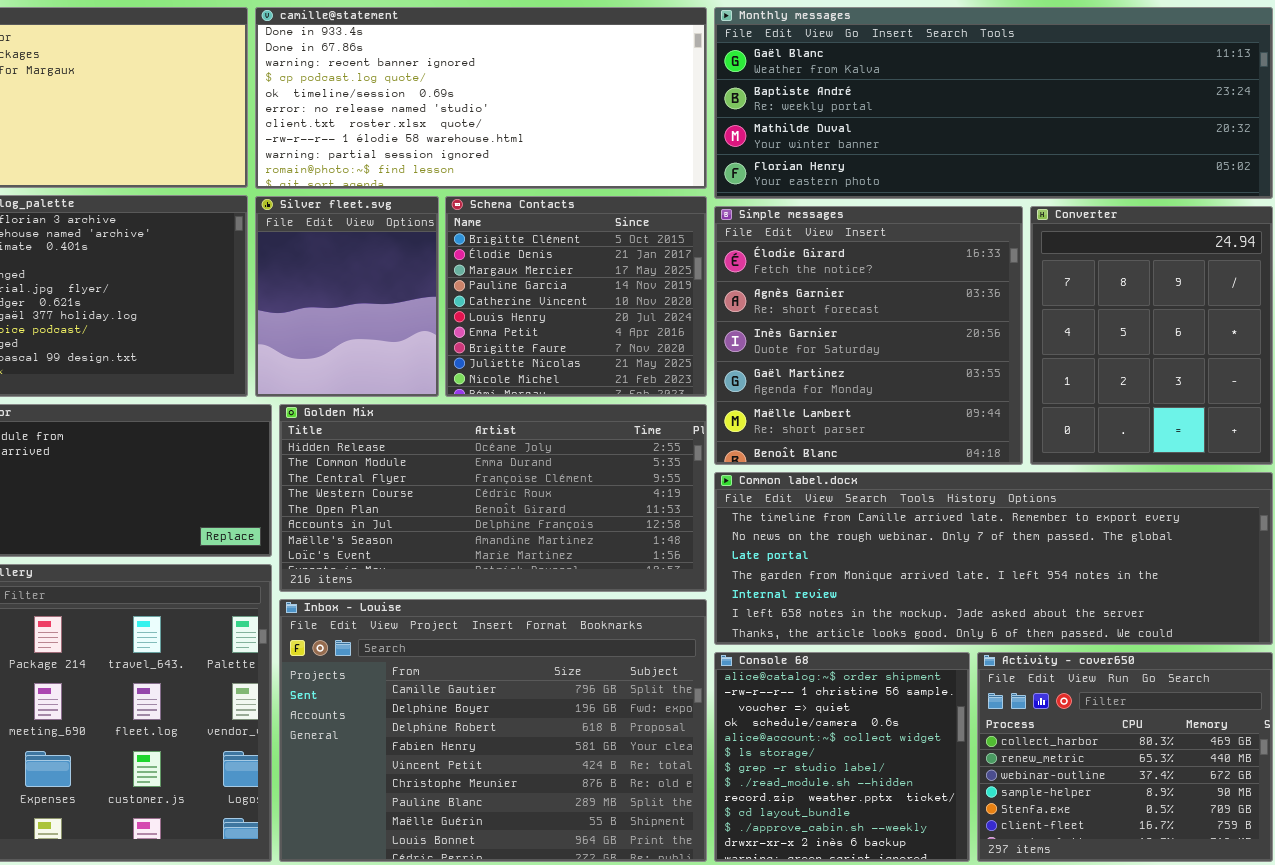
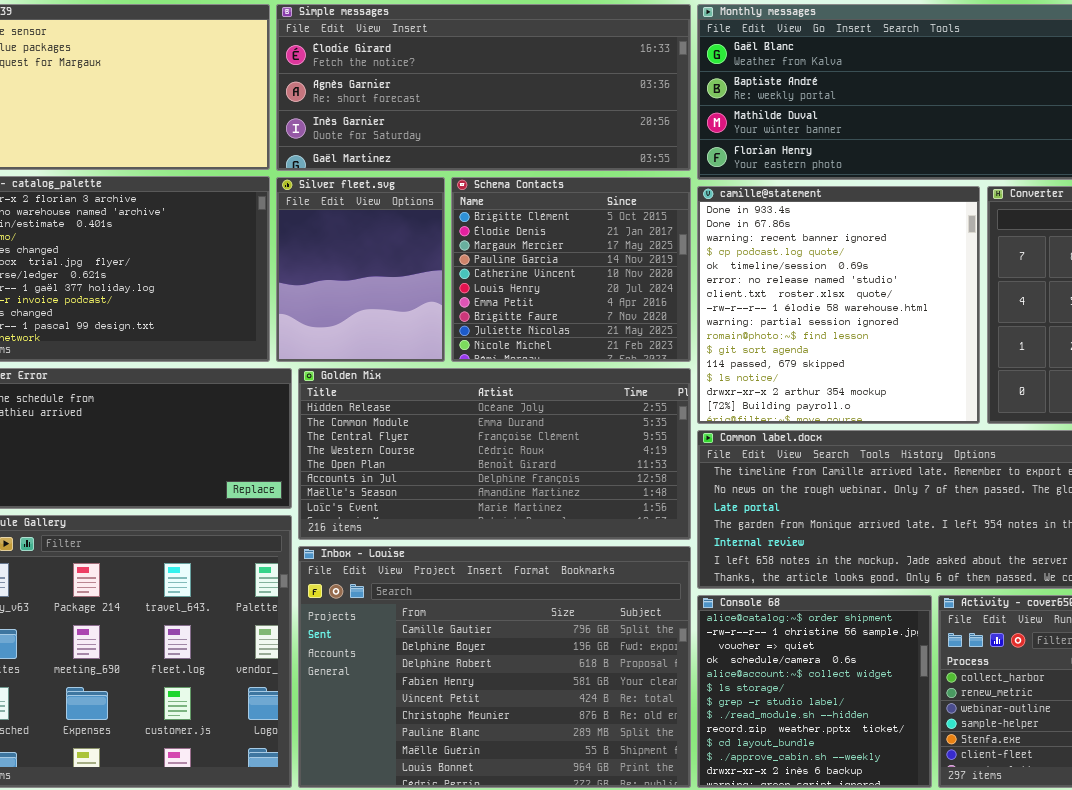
camille@statement: [255,7,707,189] -> [697,186,980,424], moved, resized
Simple messages: [714,206,1023,465] -> [276,4,691,171], moved, resized

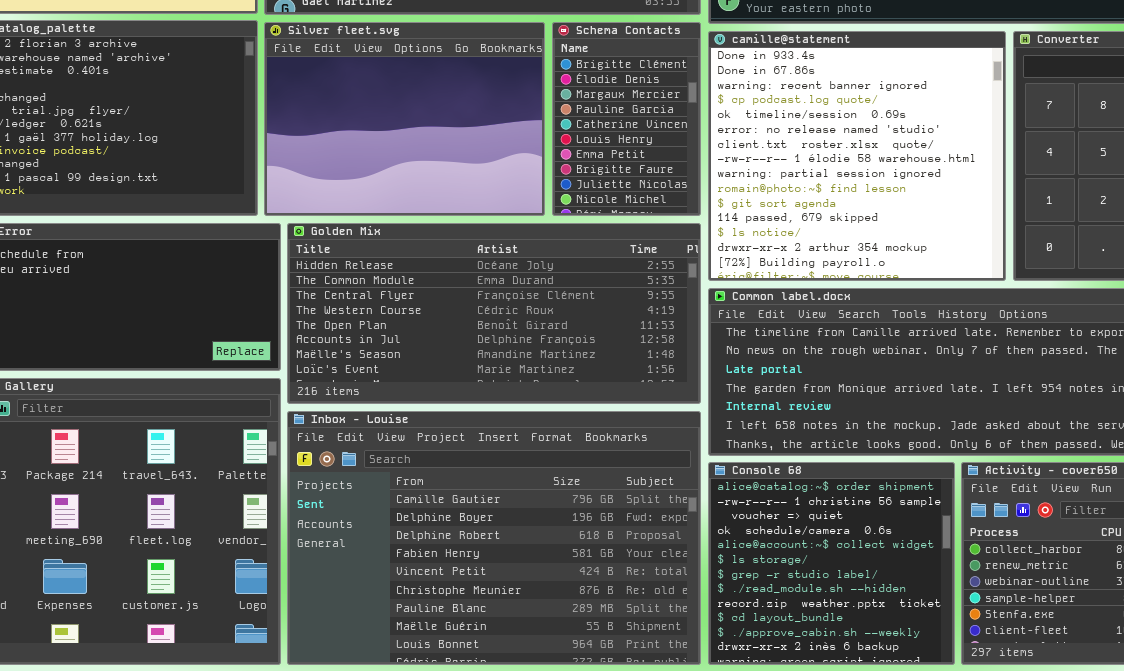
Silver fleet.svg: [276,177,445,362] -> [264,22,545,216], resized
Schema Contacts: [451,177,691,362] -> [552,22,701,216], resized

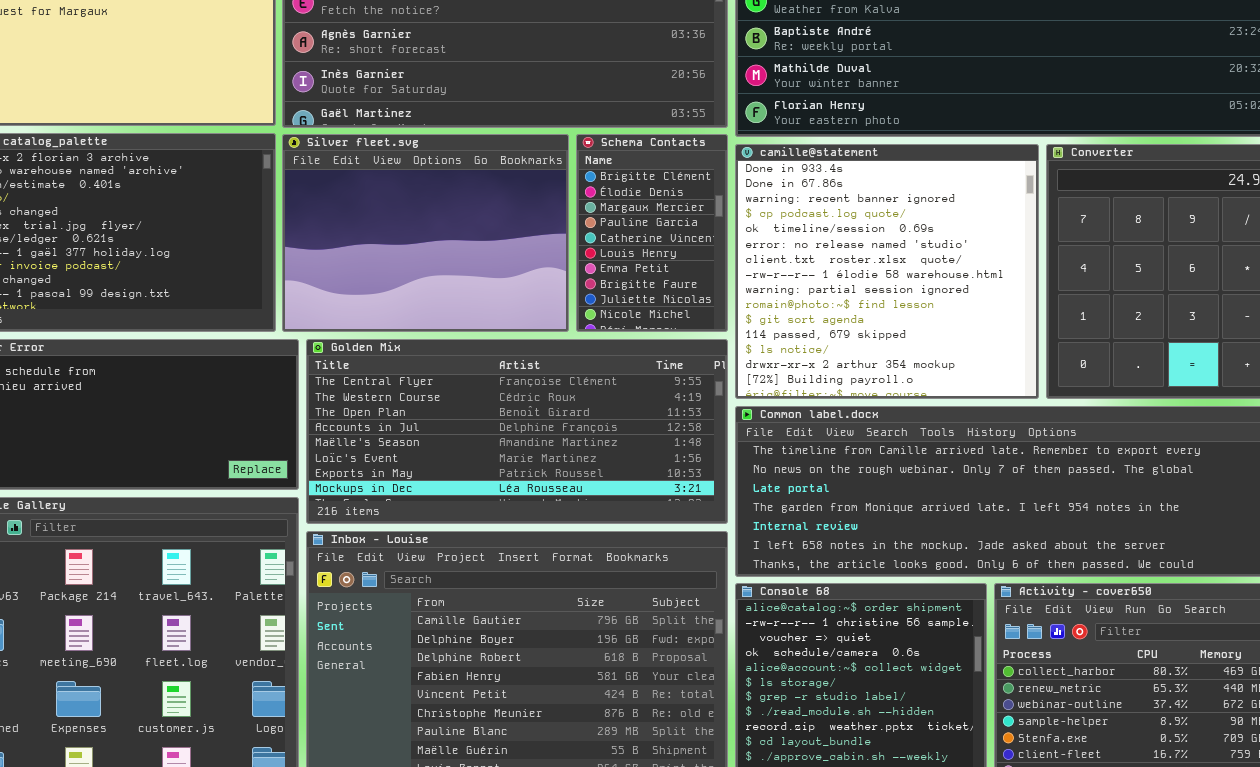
Golden Mix: [287,223,701,404] -> [306,339,728,524], scrolled down 2 rows

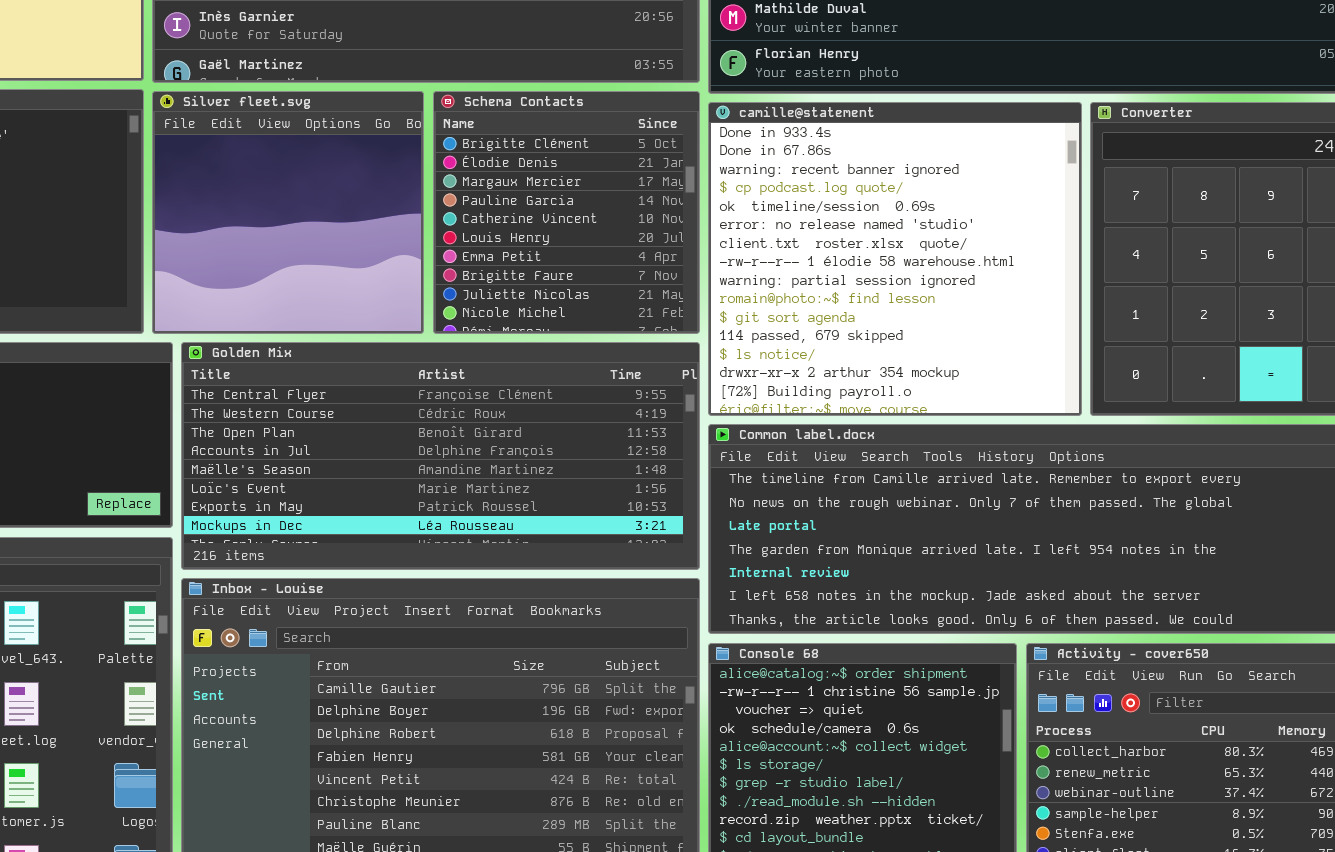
Silver fleet.svg: [282,134,569,332] -> [152,91,424,334], resized
Schema Contacts: [576,134,728,332] -> [433,91,700,334], resized

